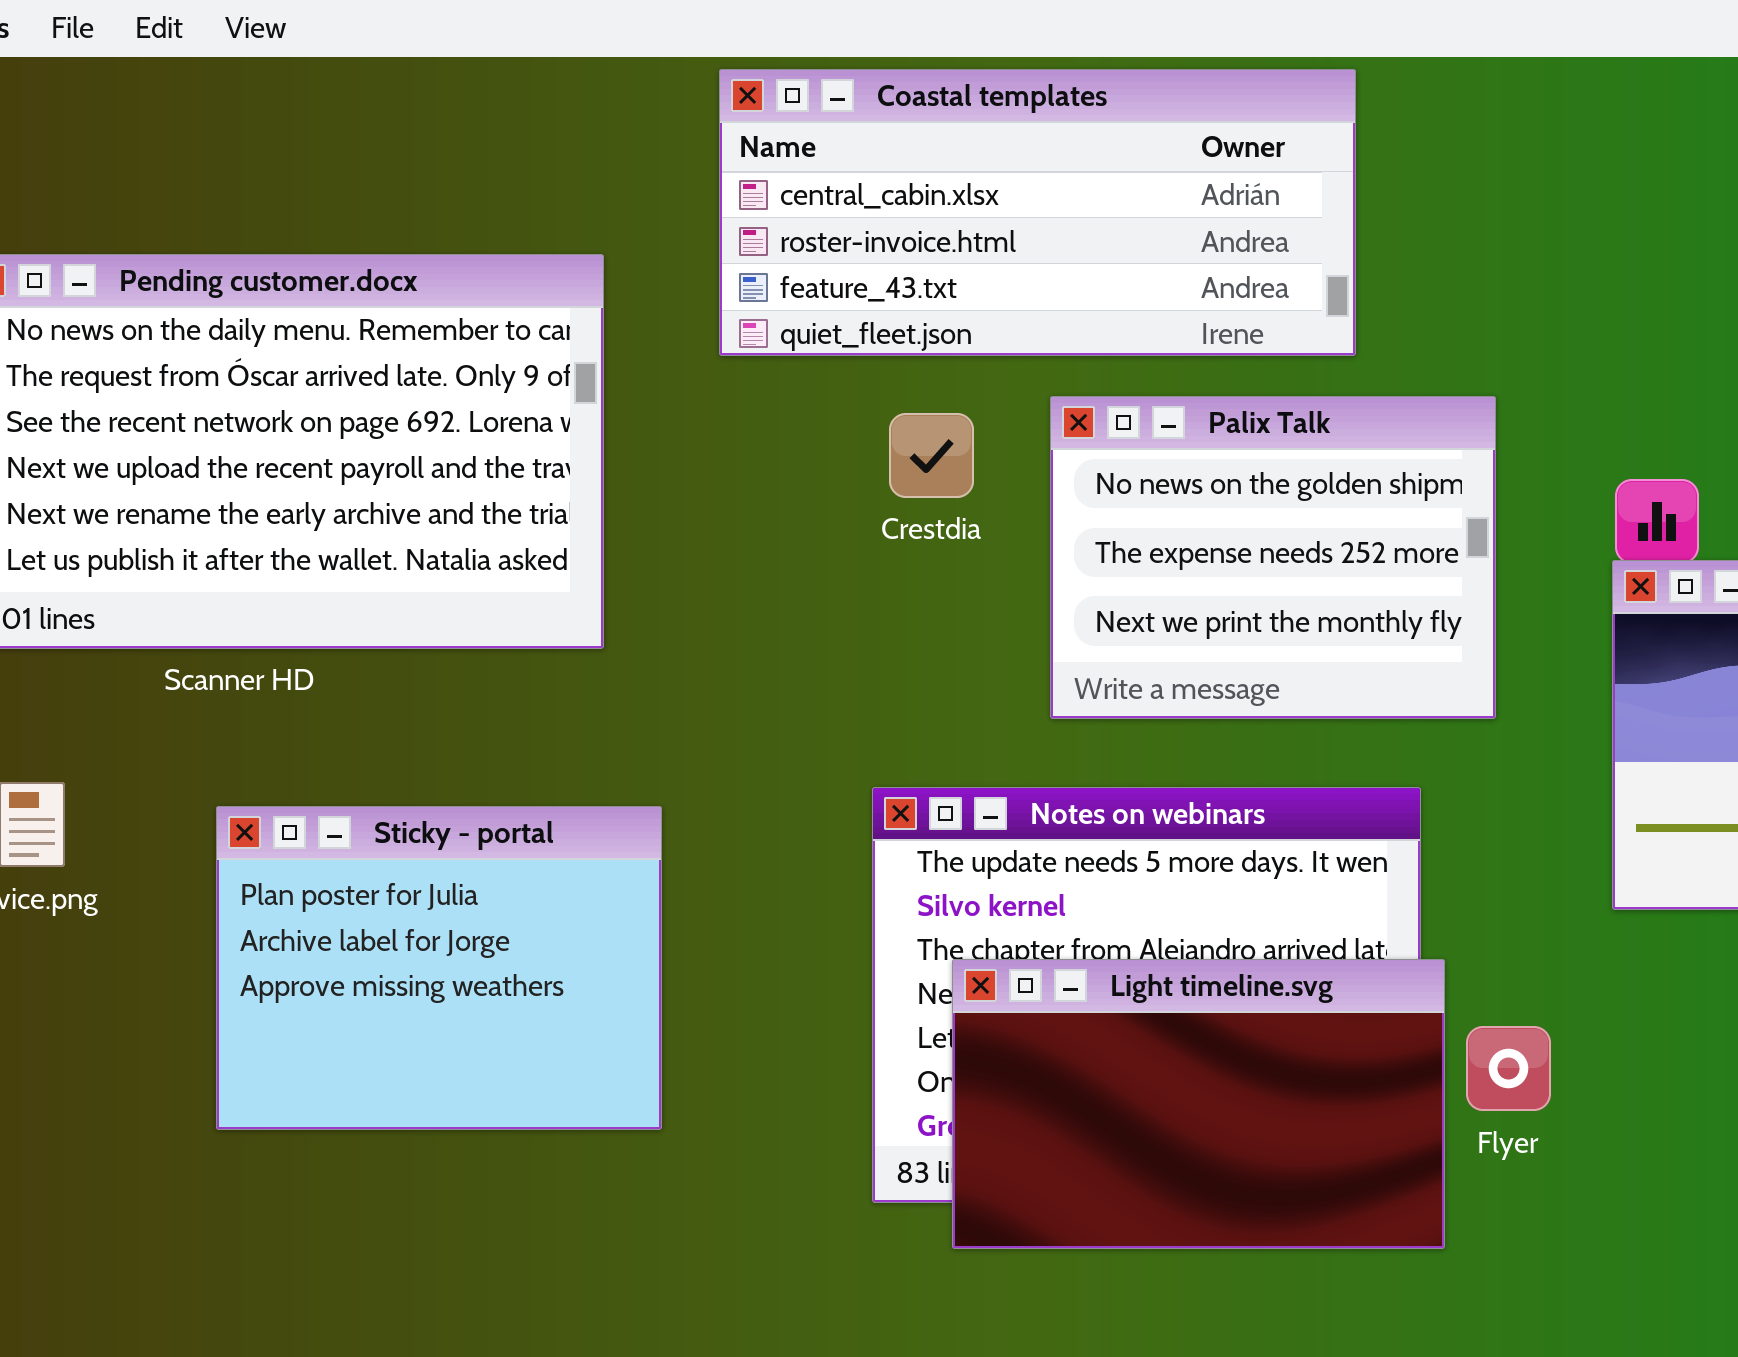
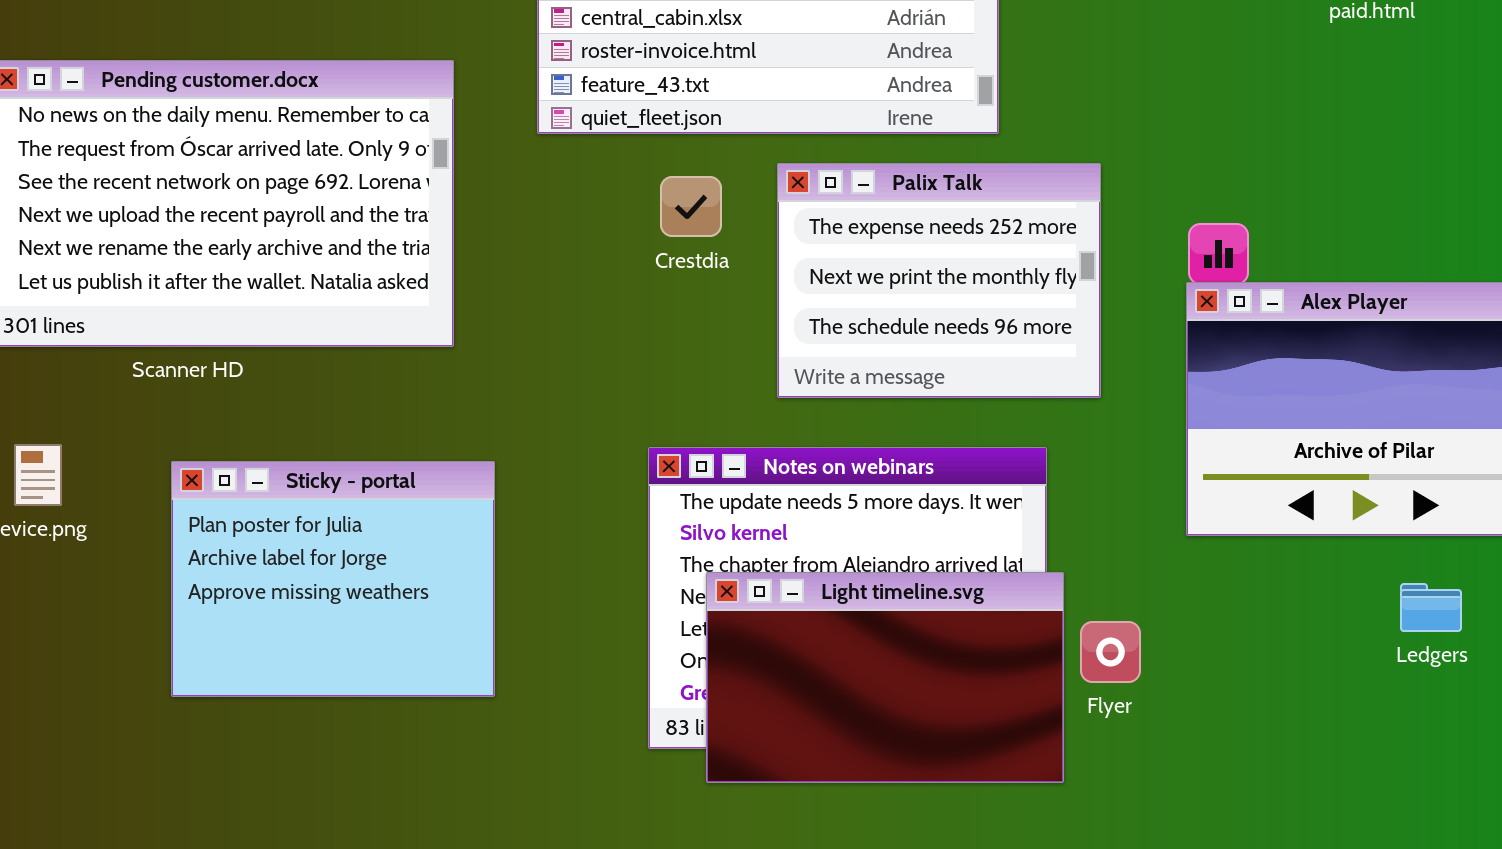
Palix Talk: [1050,396,1496,719] -> [777,163,1101,398], scrolled down 1 row

